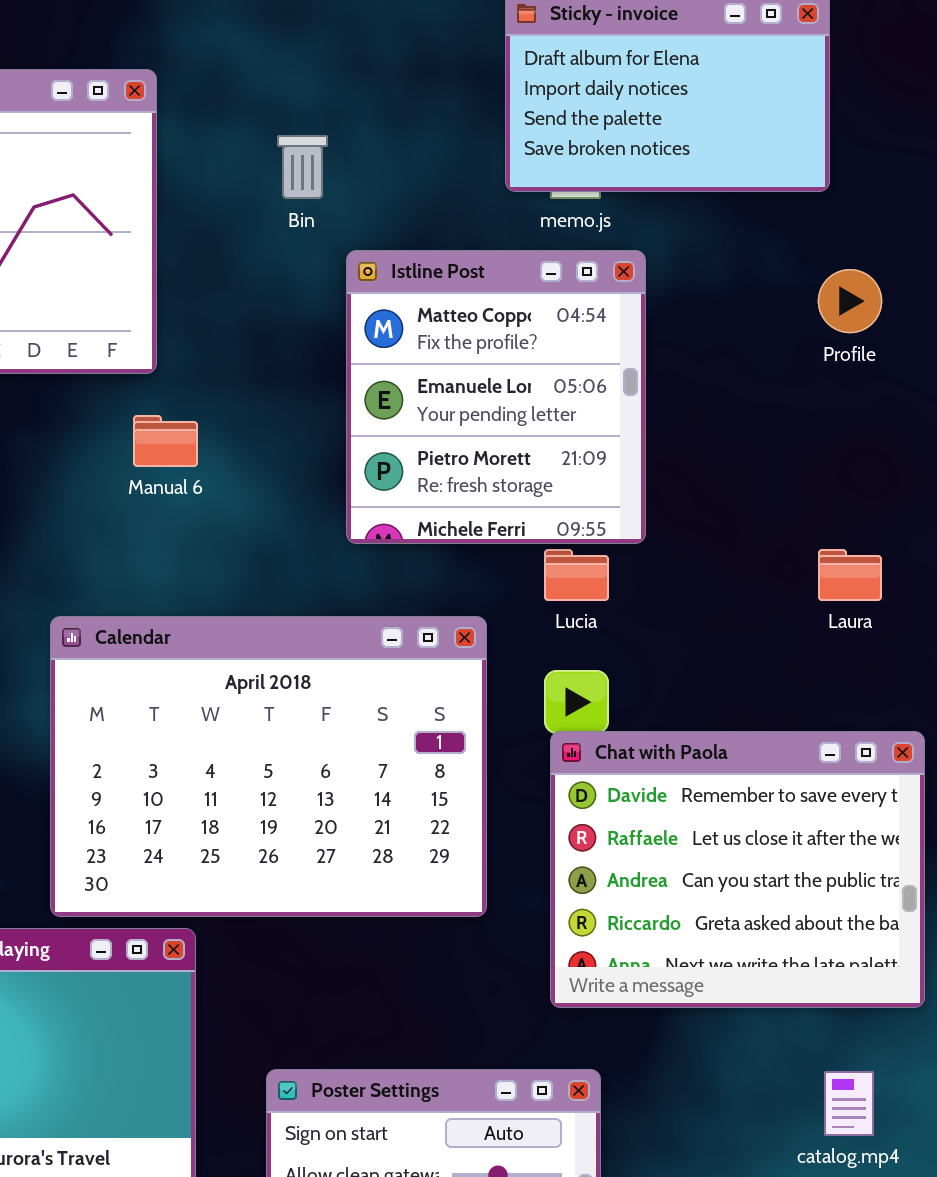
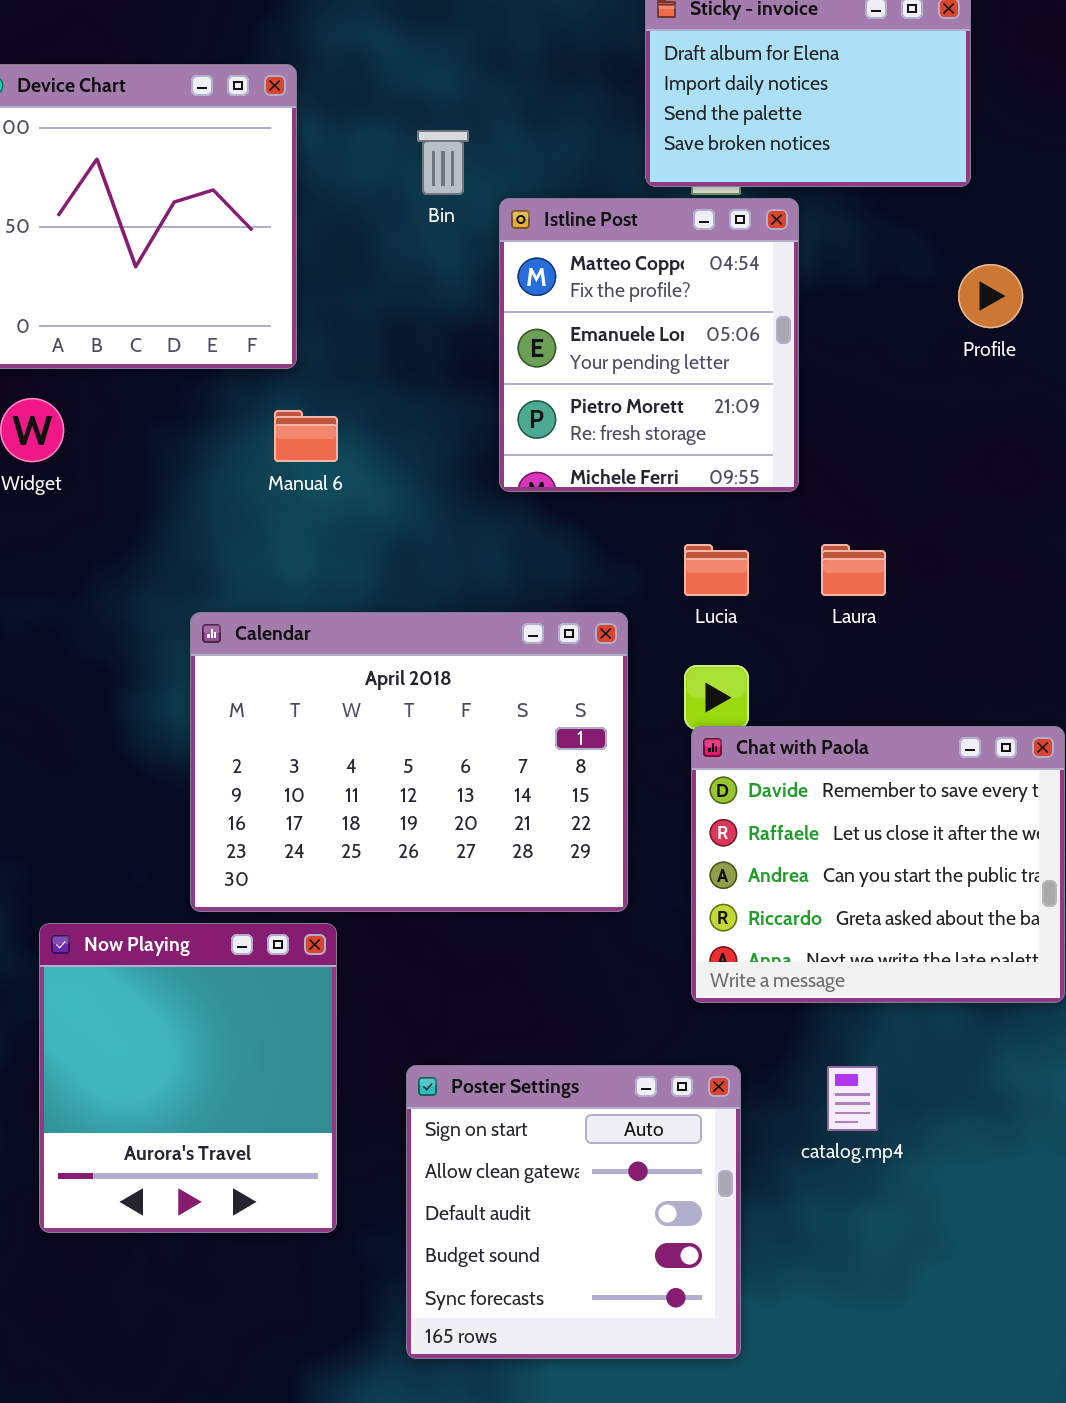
Istline Post: [346,250,646,544] -> [499,198,799,492], moved
Laura: [818,549,882,601] -> [821,544,886,596], moved
catalog.mp4: [824,1071,874,1136] -> [827,1066,878,1131], moved

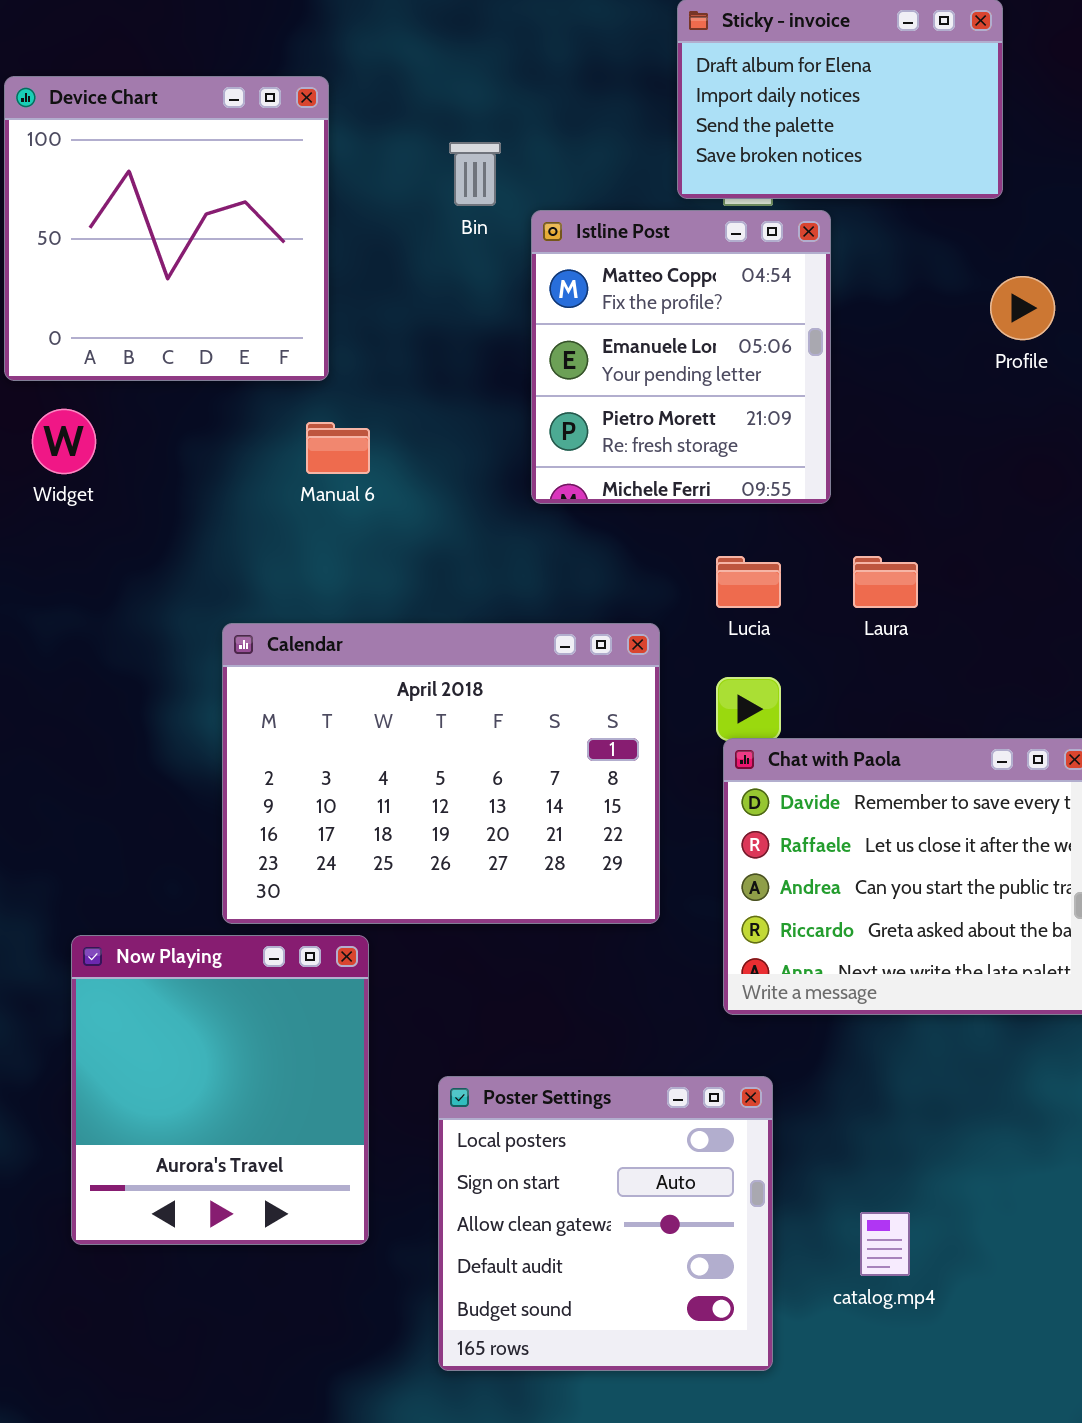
Poster Settings: [406,1065,741,1359] -> [438,1076,773,1371], scrolled up 1 row
catalog.mp4: [827,1066,878,1131] -> [860,1212,910,1276], moved

